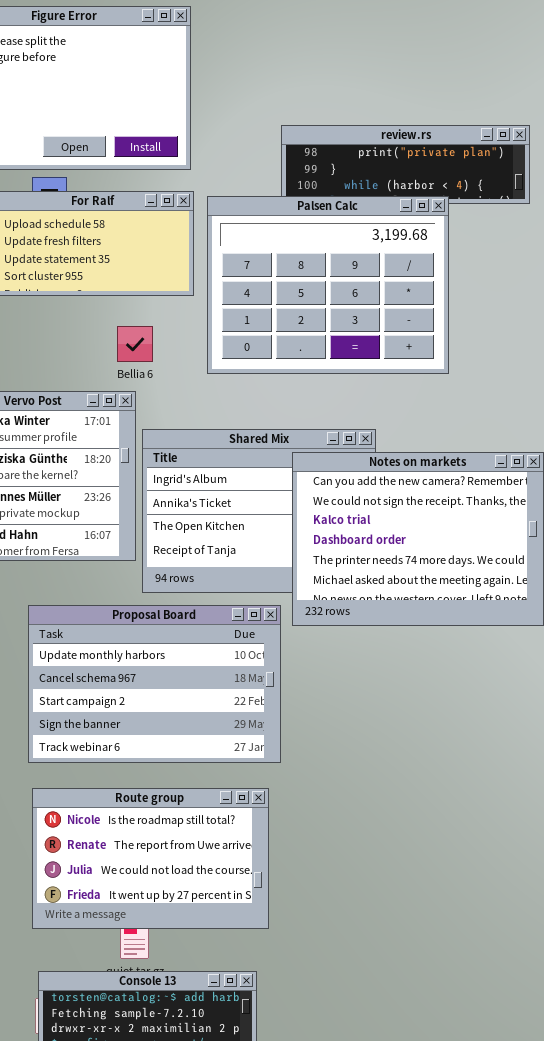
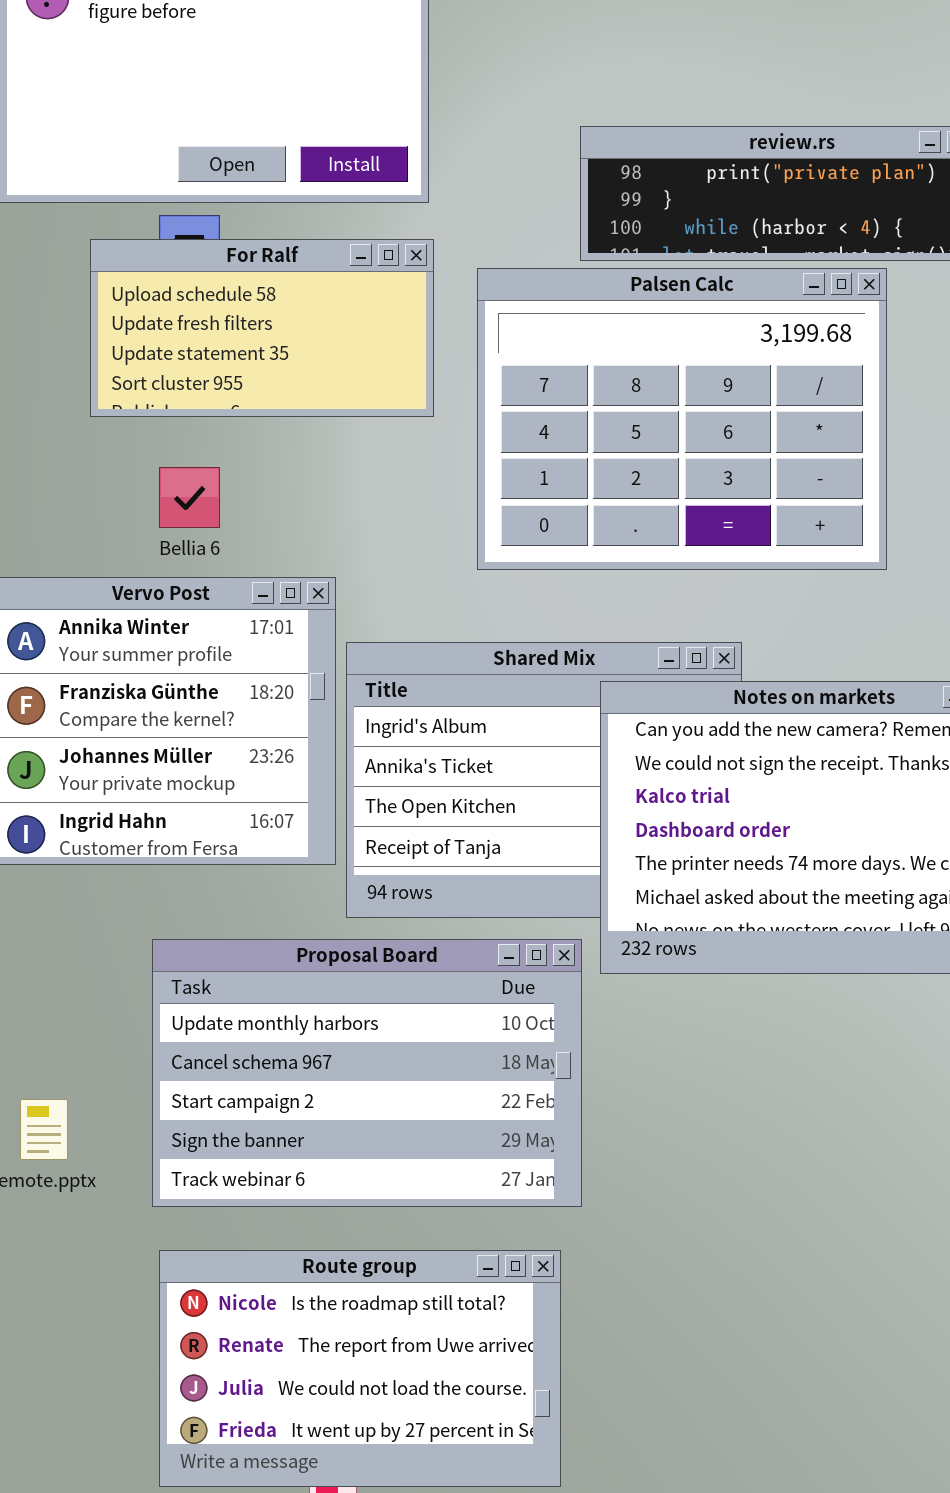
Palsen Calc: [207,196,449,374] -> [477,268,887,570], moved
Bellia 6: [117,326,153,362] -> [159,467,220,528], moved

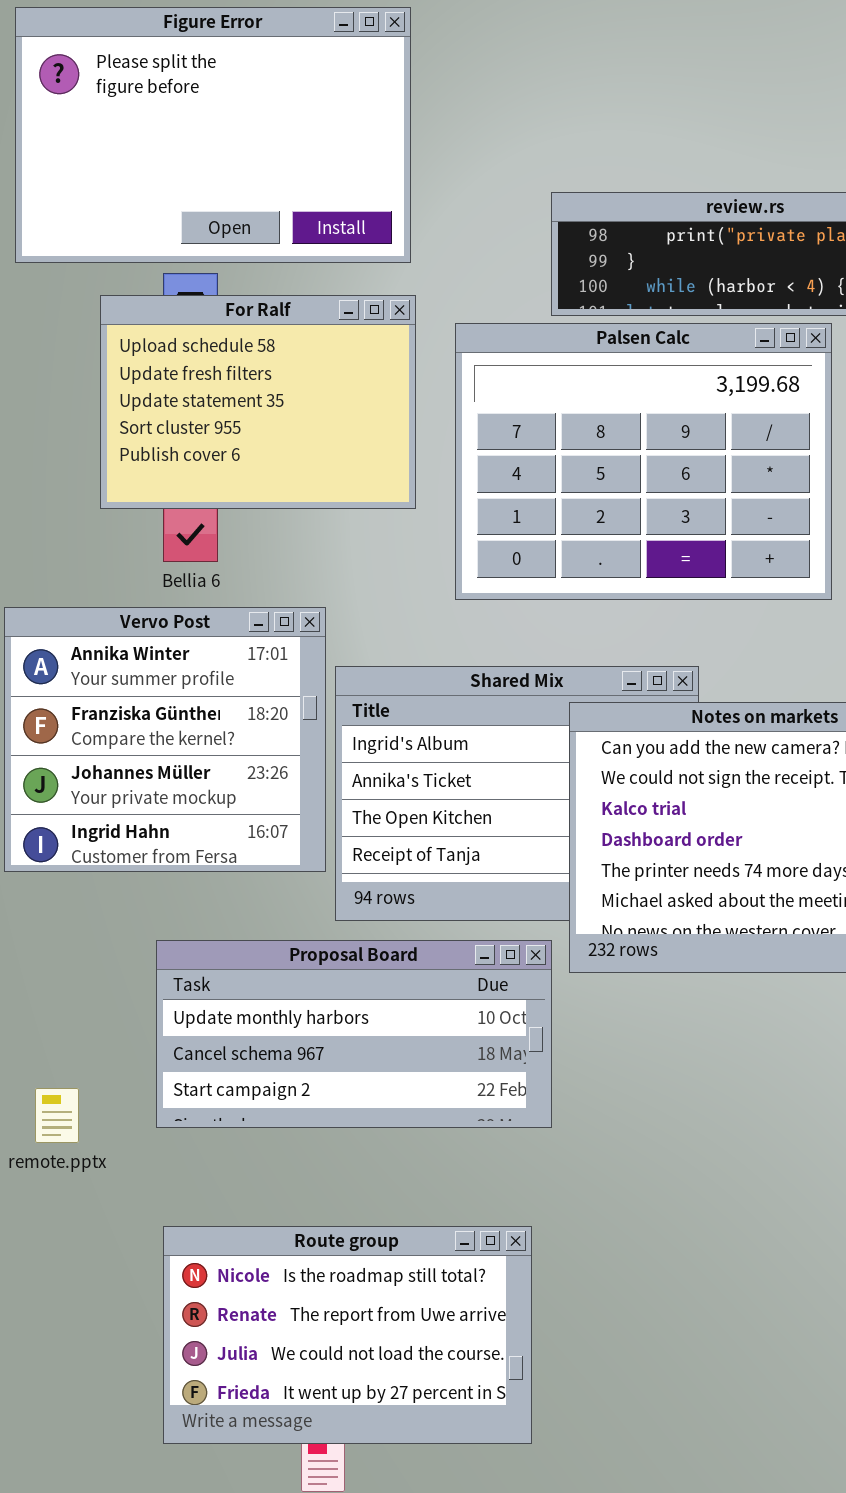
For Ralf: [90,239,434,417] -> [100,295,416,509], resized
Proposal Board: [152,939,582,1207] -> [156,940,552,1128], resized

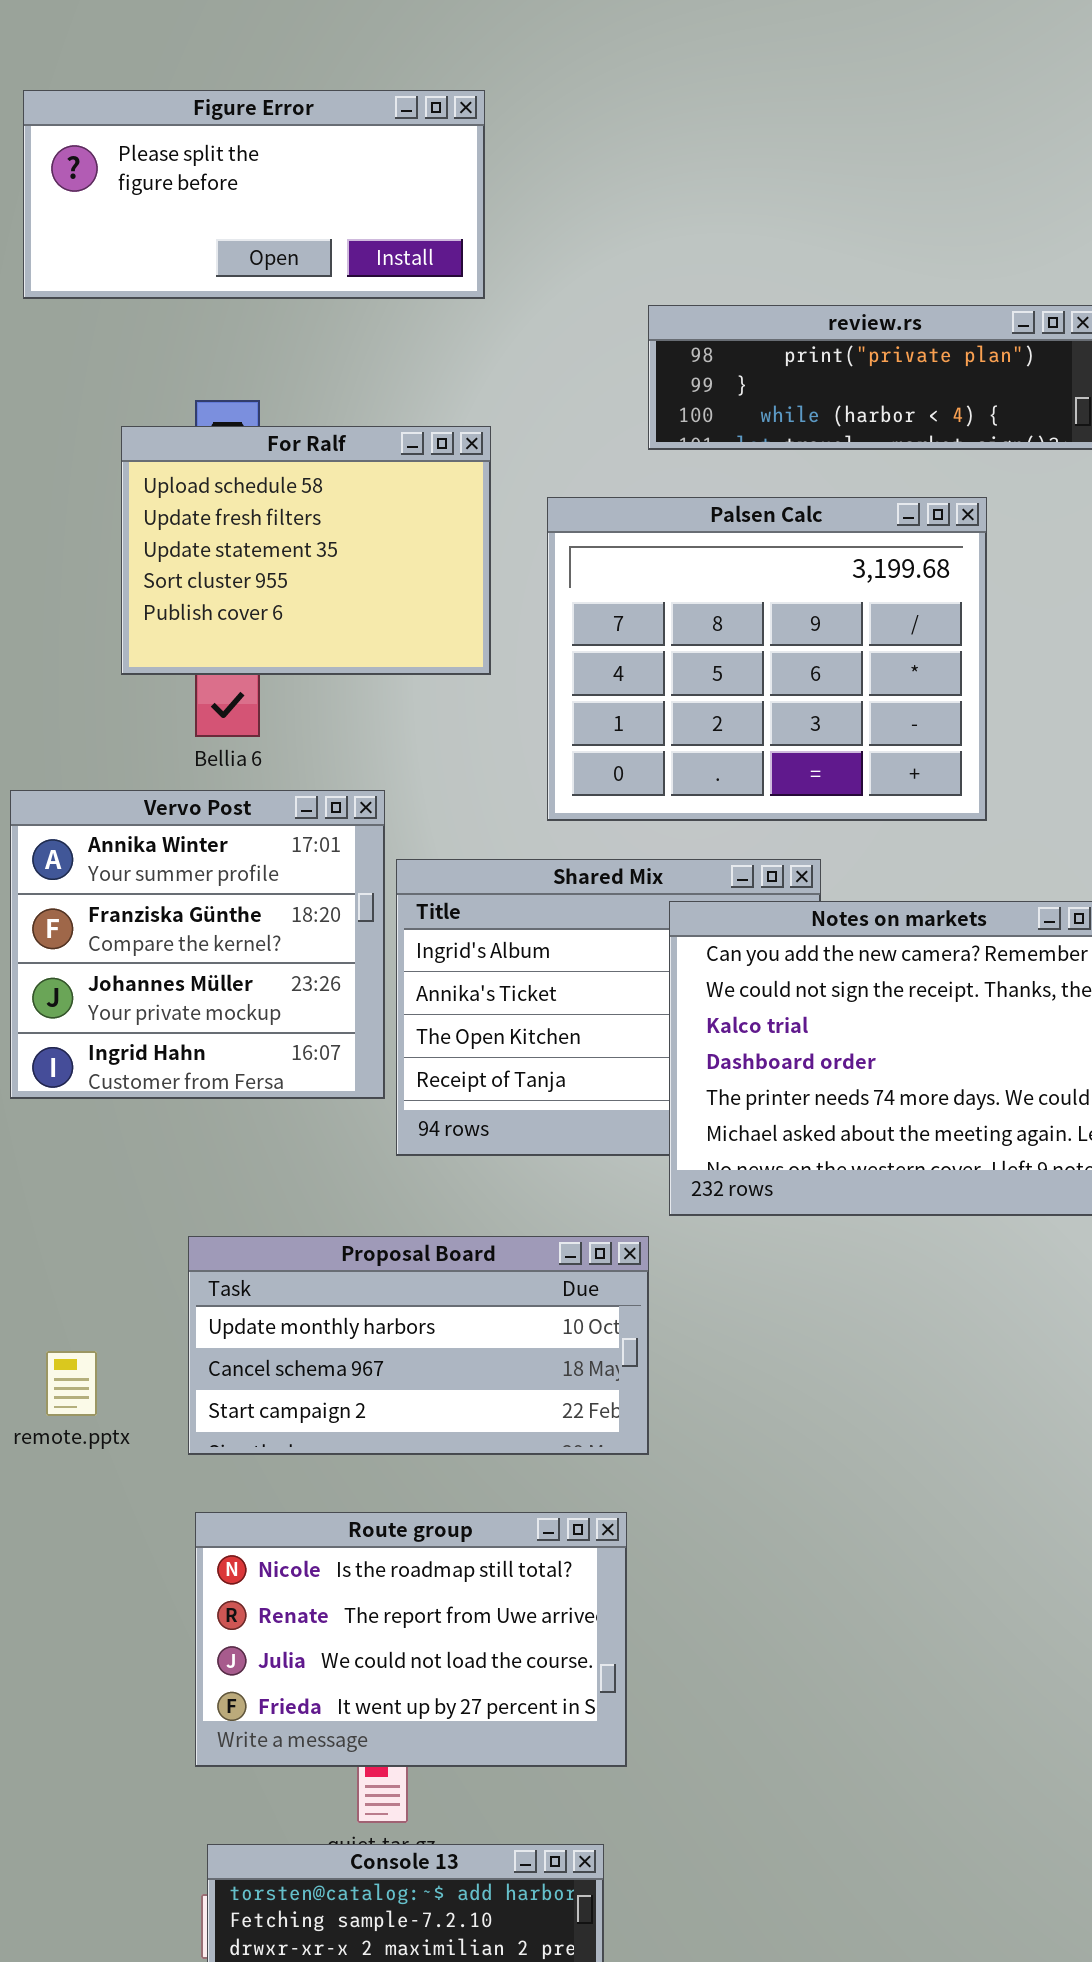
Figure Error: [15,7,411,263] -> [23,90,485,299], resized
Palsen Calc: [455,323,832,600] -> [547,497,987,821], moved
Proposal Board: [156,940,552,1128] -> [188,1236,649,1455], moved

